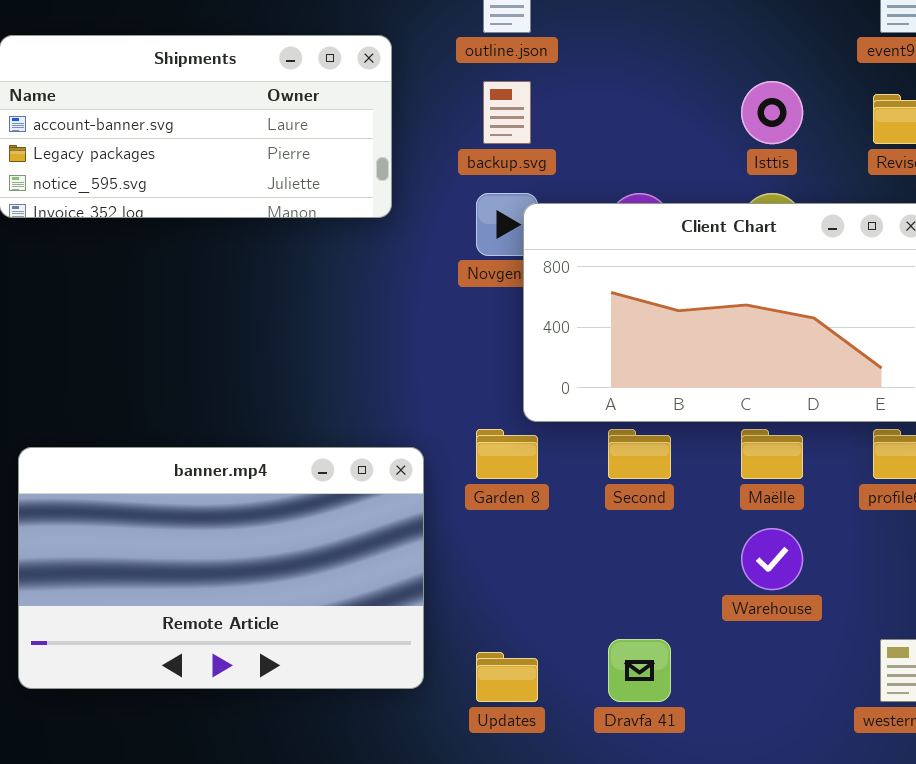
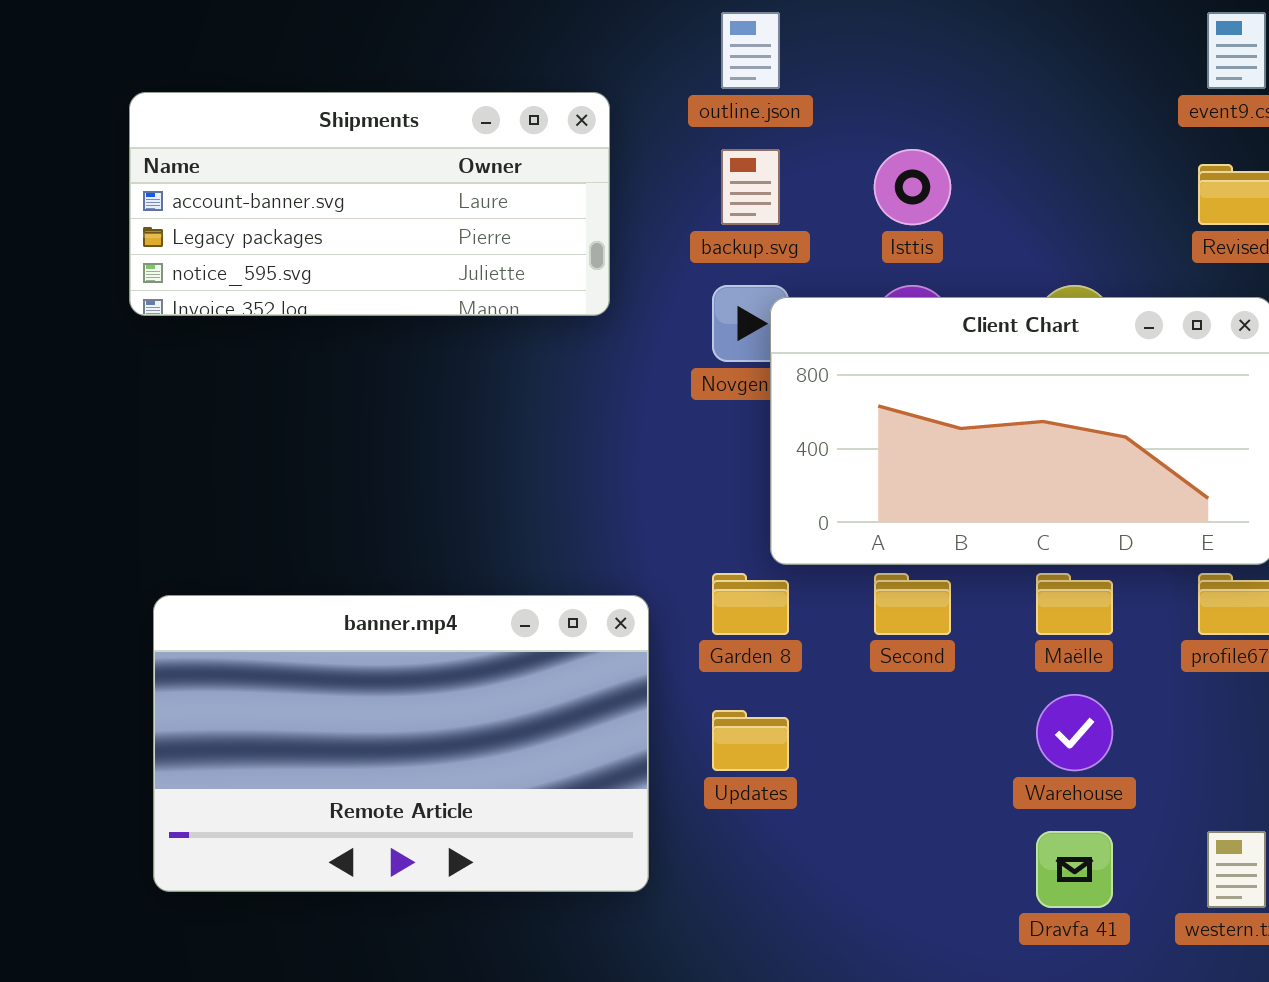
Isttis: [741,81,803,144] -> [874,149,951,225], moved
Dravfa 41: [608,639,671,702] -> [1036,831,1113,908], moved
Updates: [476,652,538,702] -> [712,710,789,771], moved

